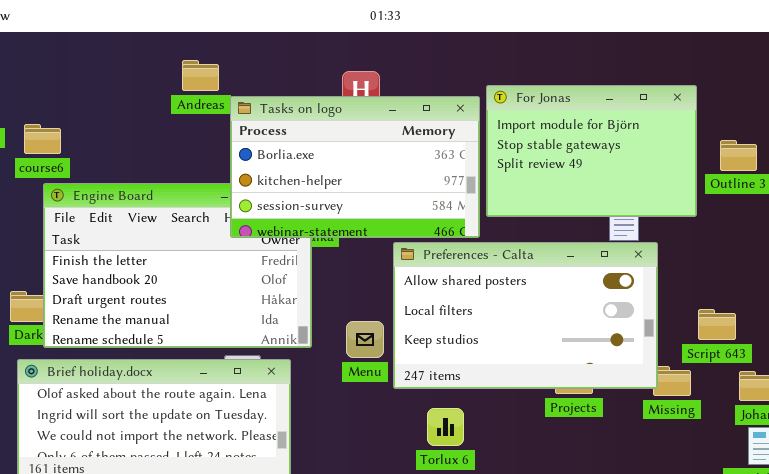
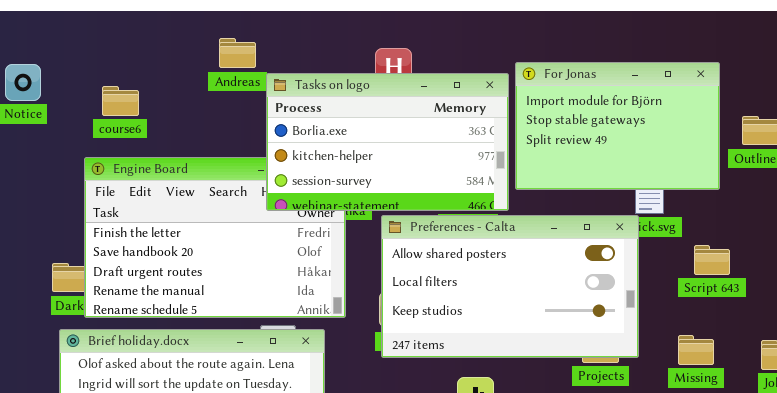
course6: [24,124,61,154] -> [102,86,139,116], moved
Preferences - Calta: [393,242,658,389] -> [381,215,639,358], moved
Script 643: [698,309,736,340] -> [694,245,730,275], moved

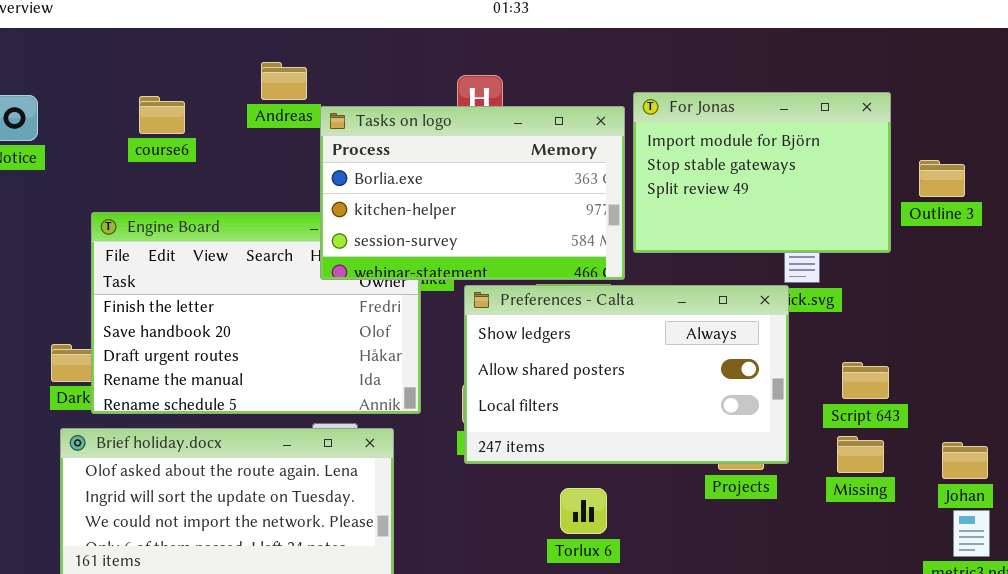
course6: [102,86,139,116] -> [139,96,185,134], moved
Preferences - Calta: [381,215,639,358] -> [464,285,789,464], scrolled up 1 row
Script 643: [694,245,730,275] -> [842,362,889,399], moved

